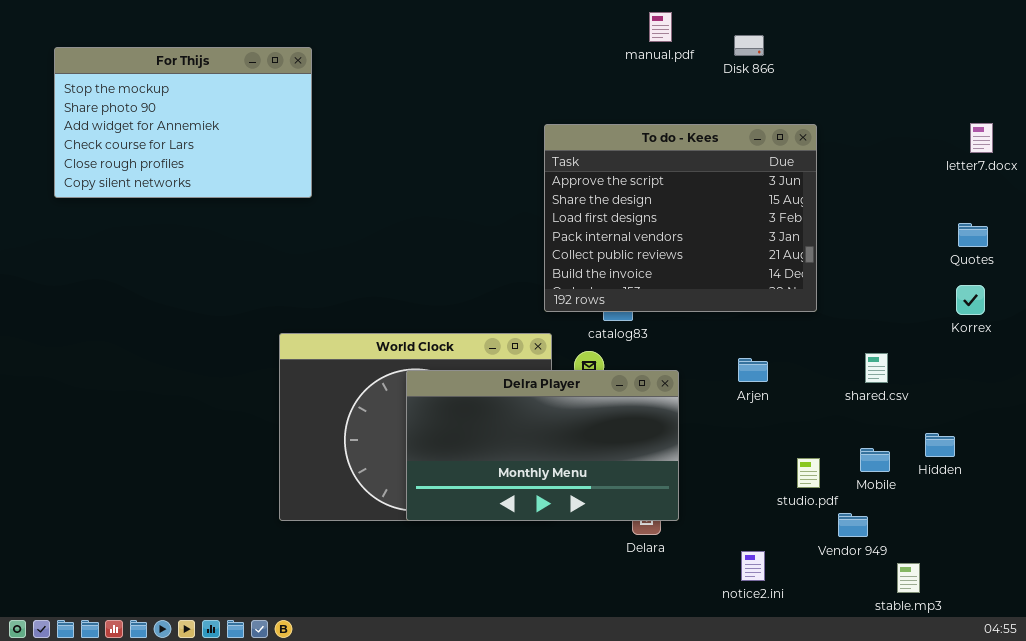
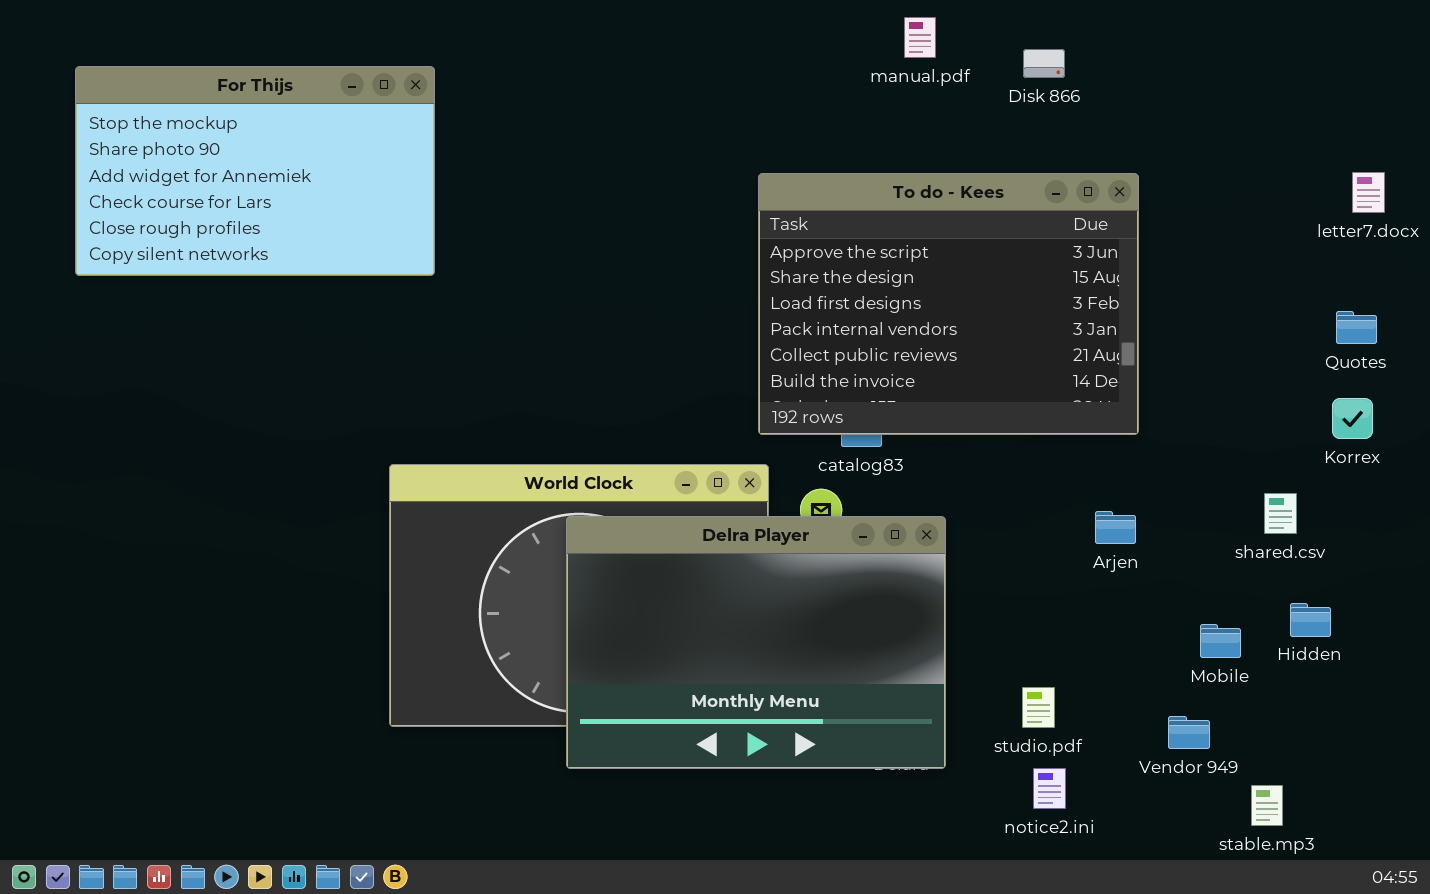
shared.csv: [865,353,888,383] -> [1264,493,1297,534], moved
Arjen: [738,358,768,382] -> [1095,511,1136,544], moved
Delra Player: [406,370,679,521] -> [566,516,946,769], resized
studio.pdf: [797,458,820,488] -> [1022,687,1055,728], moved

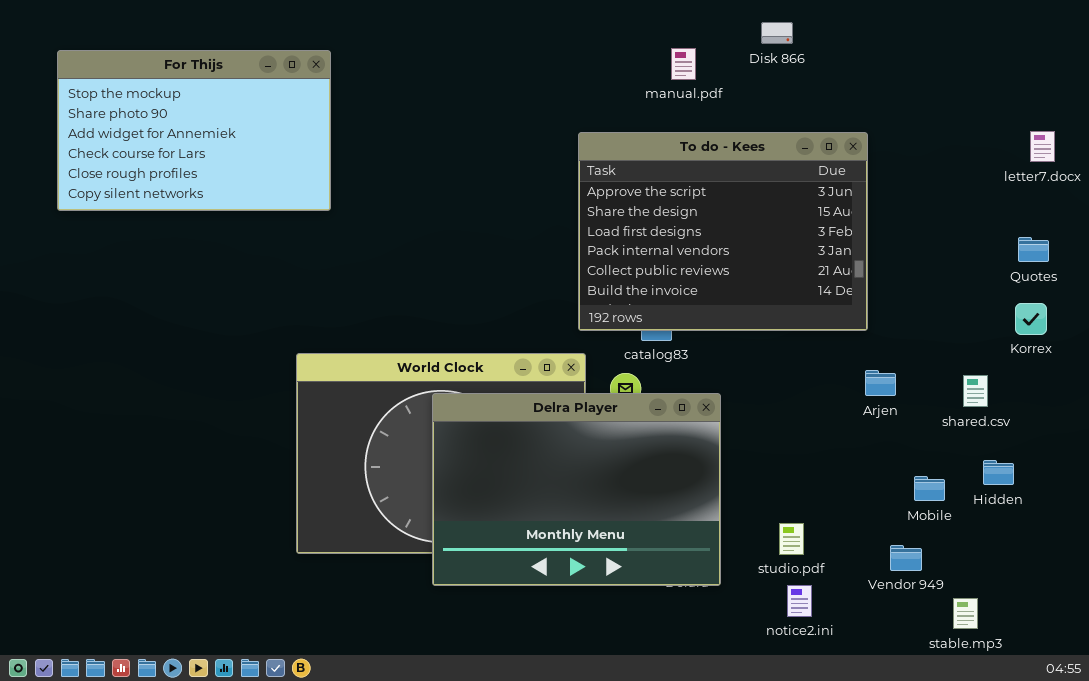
manual.pdf: [904,17,936,58] -> [671,48,696,80], moved
Disk 866: [1023,49,1065,78] -> [761,22,793,44], moved
Arjen: [1095,511,1136,544] -> [865,370,896,396], moved

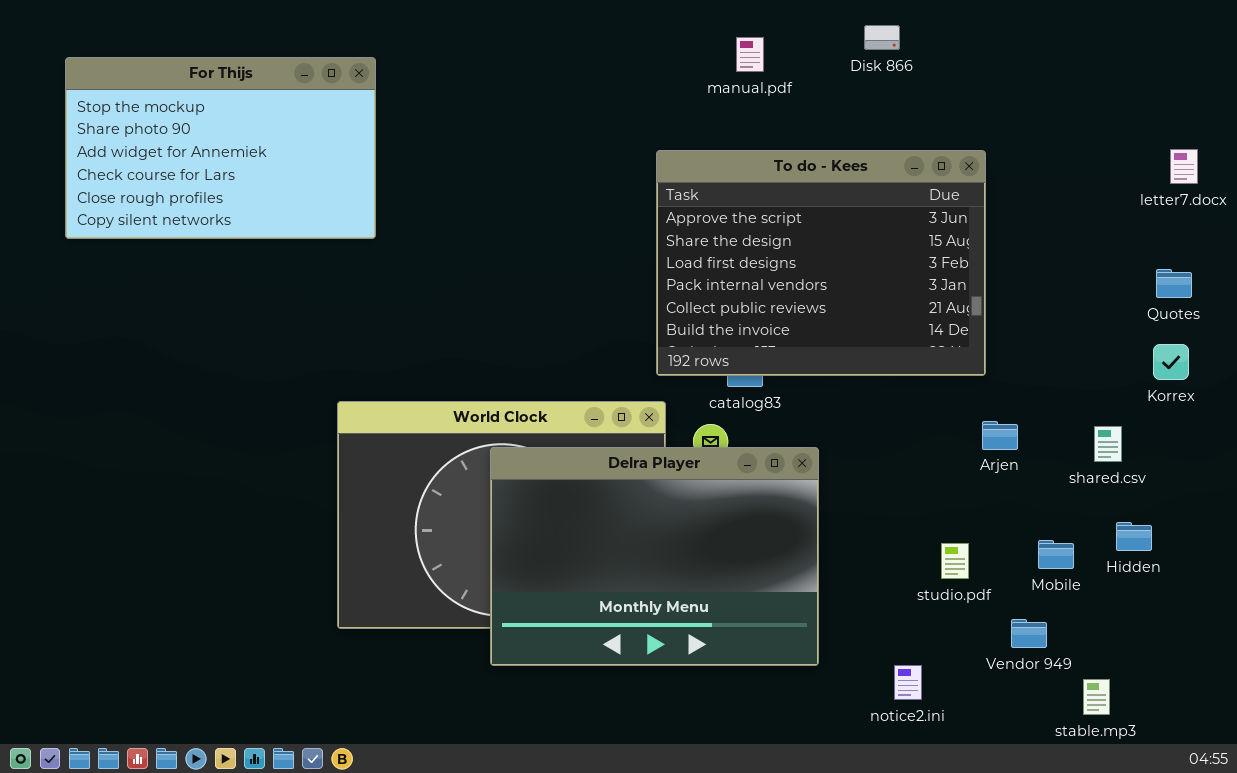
manual.pdf: [671,48,696,80] -> [736,37,764,72], moved
studio.pdf: [779,523,804,555] -> [941,543,969,579], moved

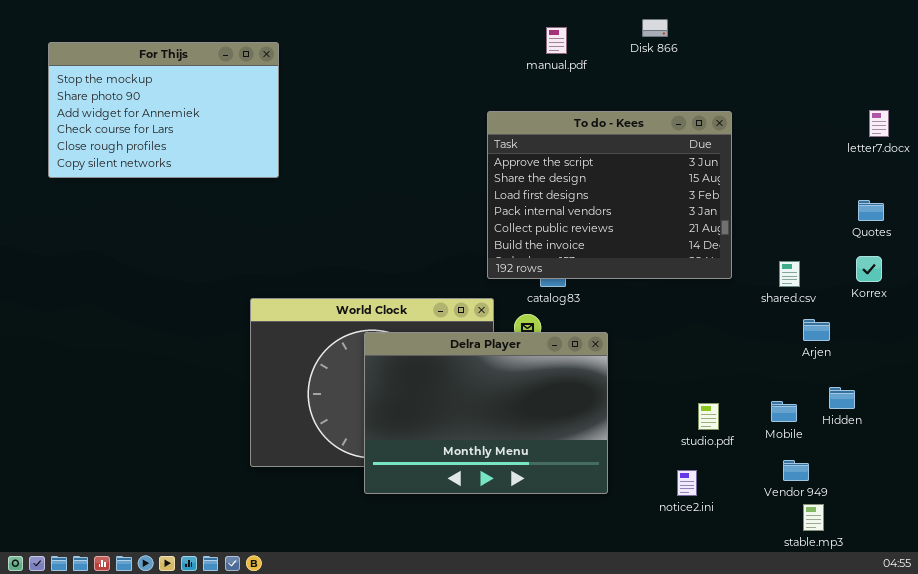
Arjen: [982,421,1018,450] -> [803,319,830,341], moved
shared.csv: [1094,426,1122,462] -> [779,261,800,287], moved
Vendor 949: [1011,619,1047,648] -> [783,460,809,481], moved
notice2.ini: [894,665,922,700] -> [677,470,697,496], moved

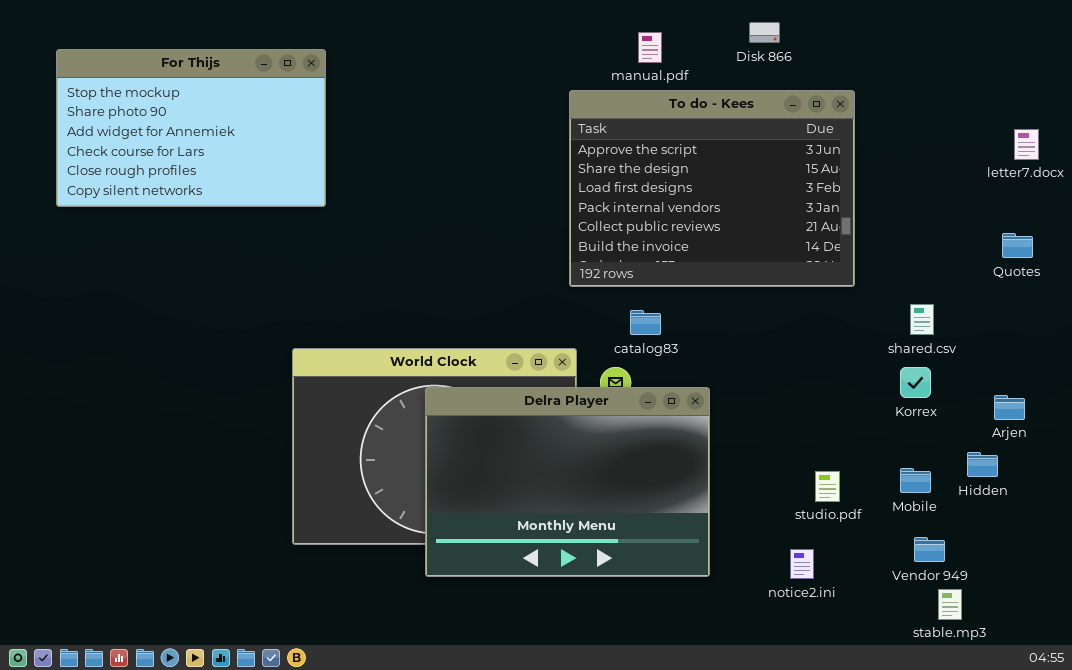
To do - Kees: [487,111,732,279] -> [569,90,855,287], moved
Korrex: [856,256,882,282] -> [900,367,931,398], moved
Arjen: [803,319,830,341] -> [994,395,1025,420], moved

